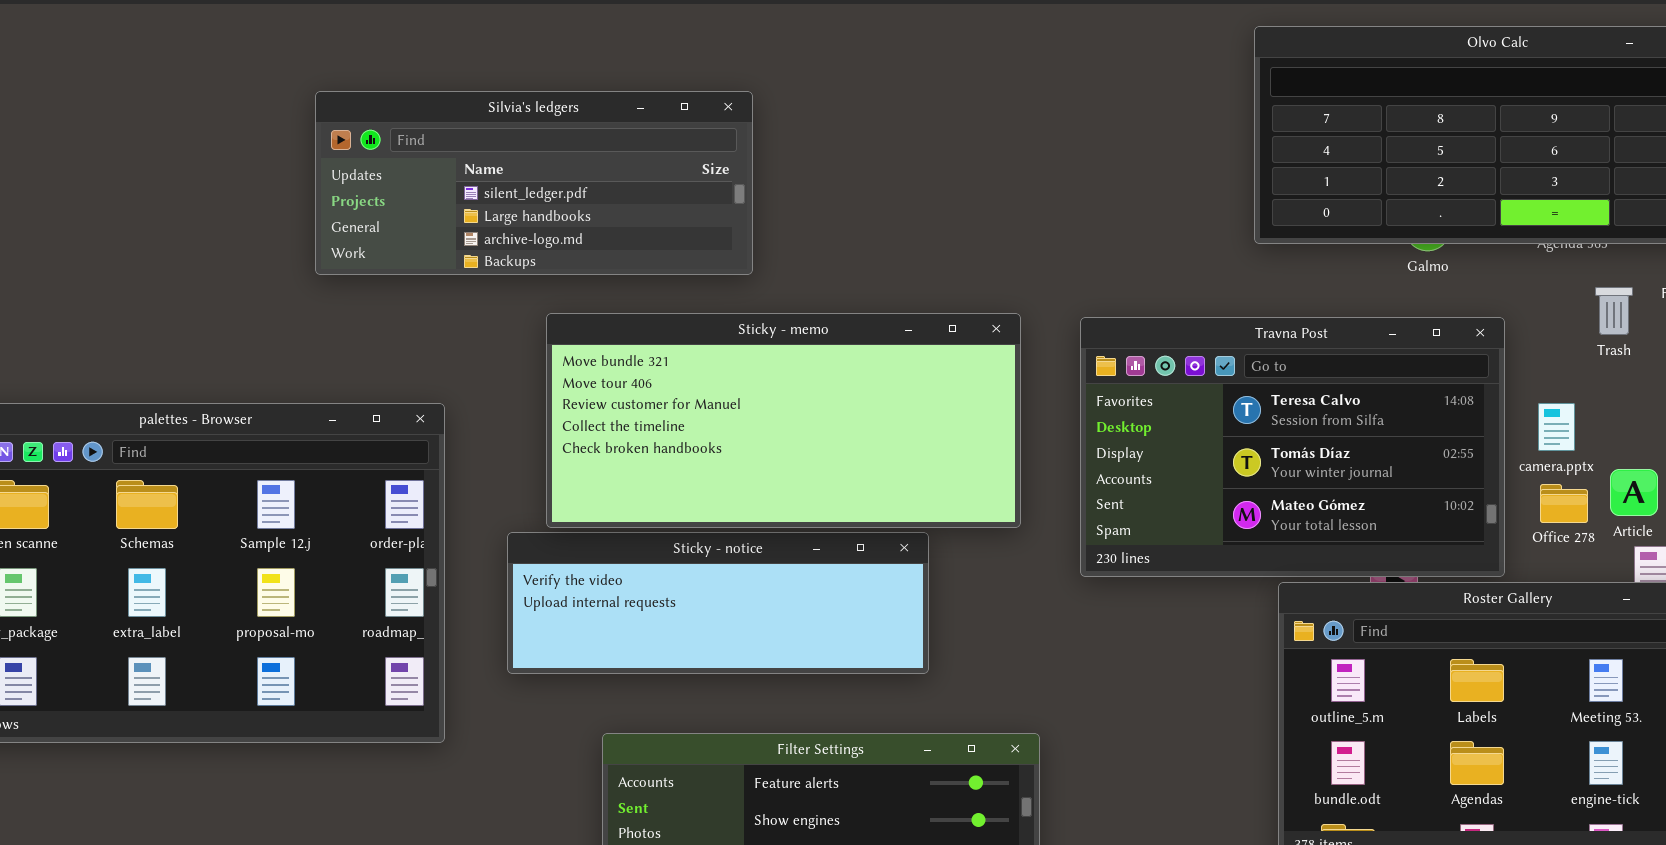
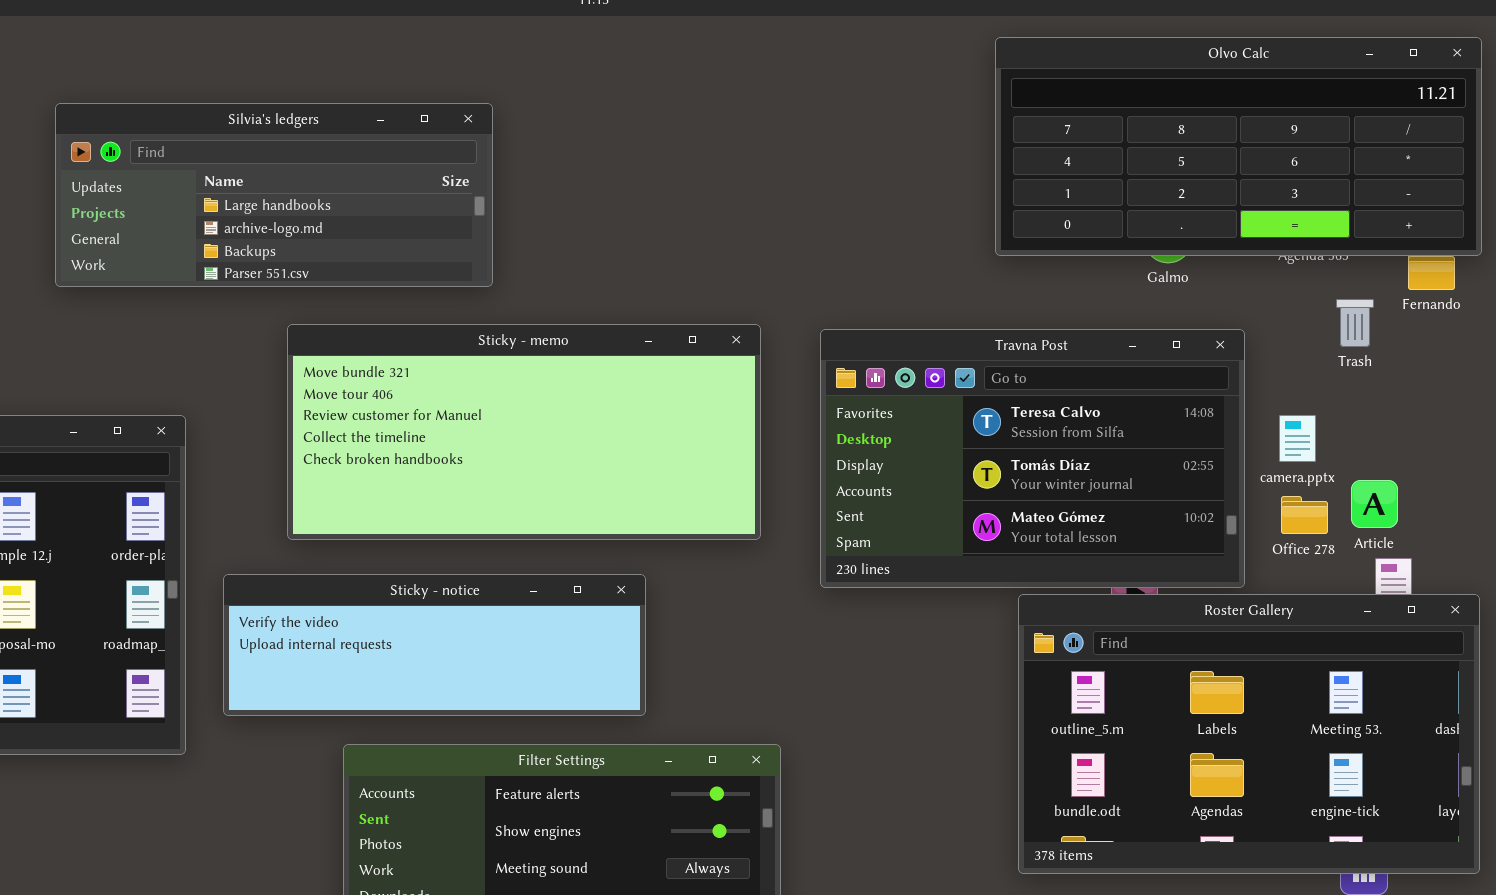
Silvia's ledgers: [315,91,753,275] -> [55,103,493,287], scrolled down 1 row
Sticky - notice: [507,532,929,674] -> [223,574,646,716], moved

